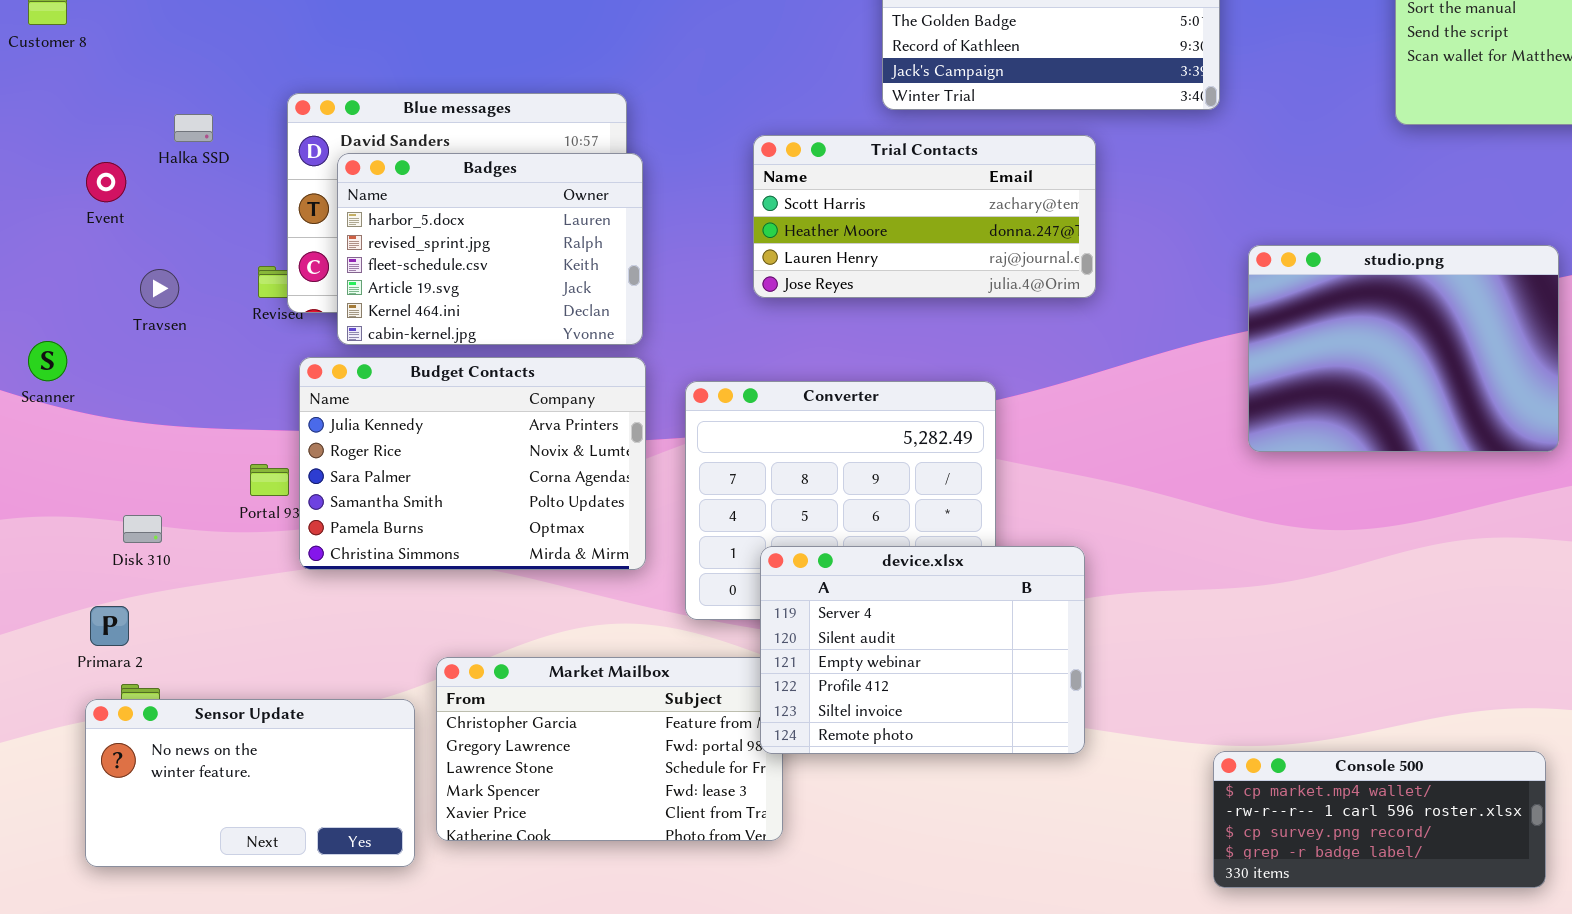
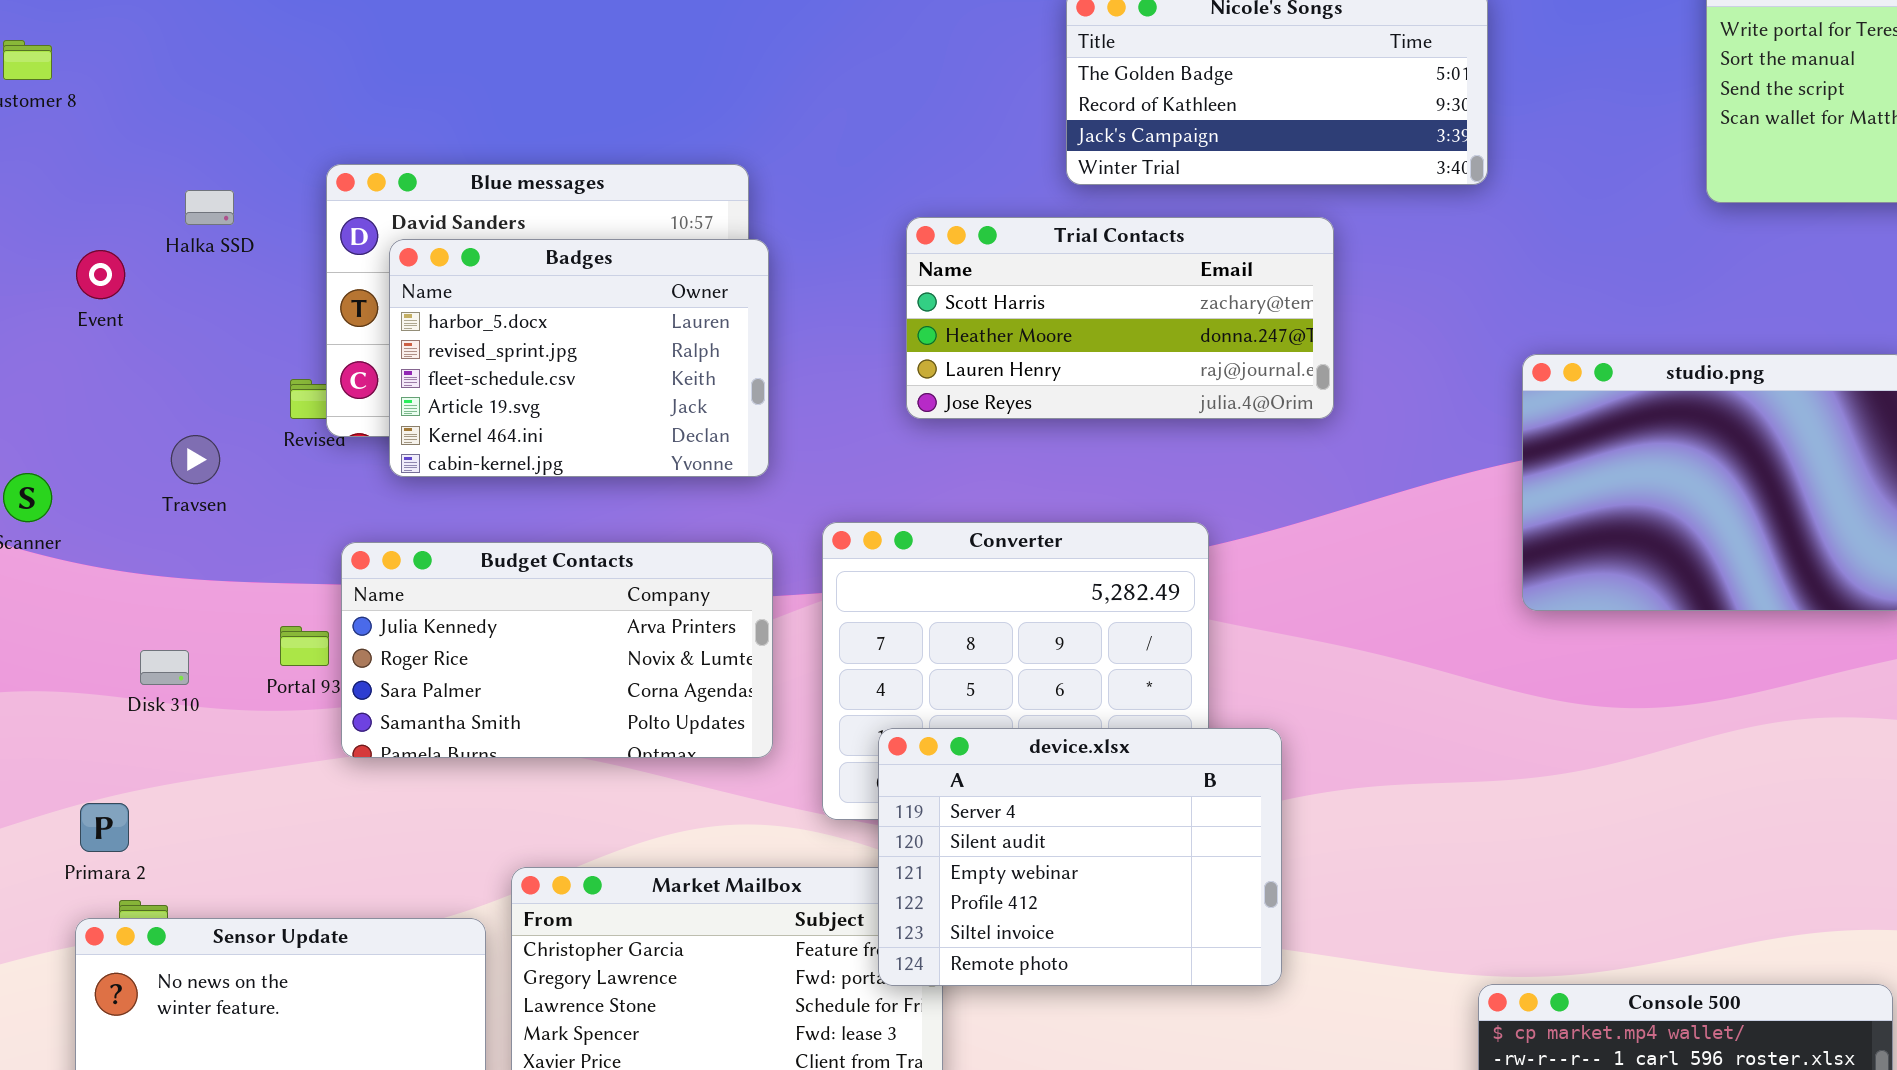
Travsen: [140,269,179,308] -> [171,435,220,484], moved
Budget Contacts: [299,357,646,570] -> [341,542,773,758], resized
Disk 310: [123,515,162,543] -> [140,650,189,685], moved
device.xlsx: [760,546,1085,754] -> [878,728,1282,986], moved

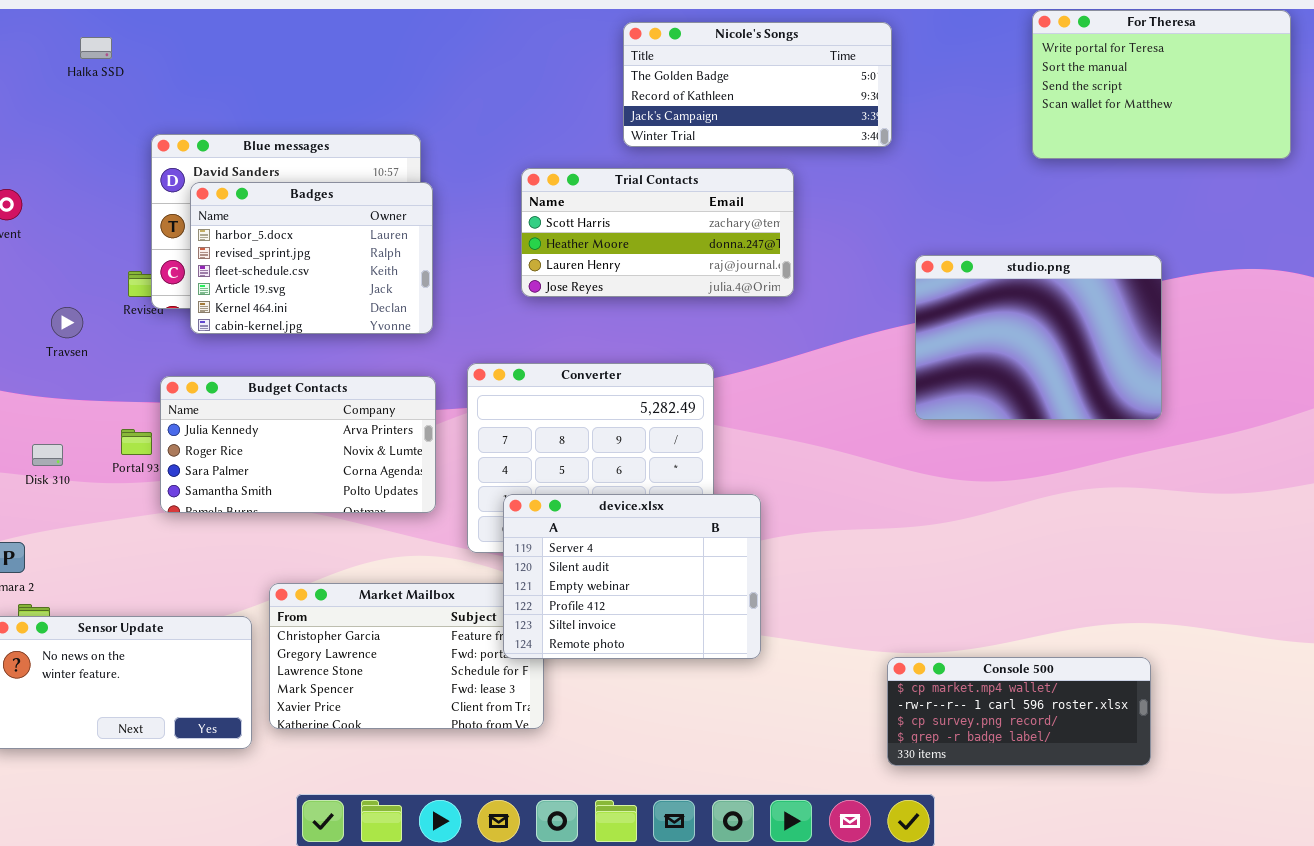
Halka SSD: [185,190,234,225] -> [80,37,112,59], moved

